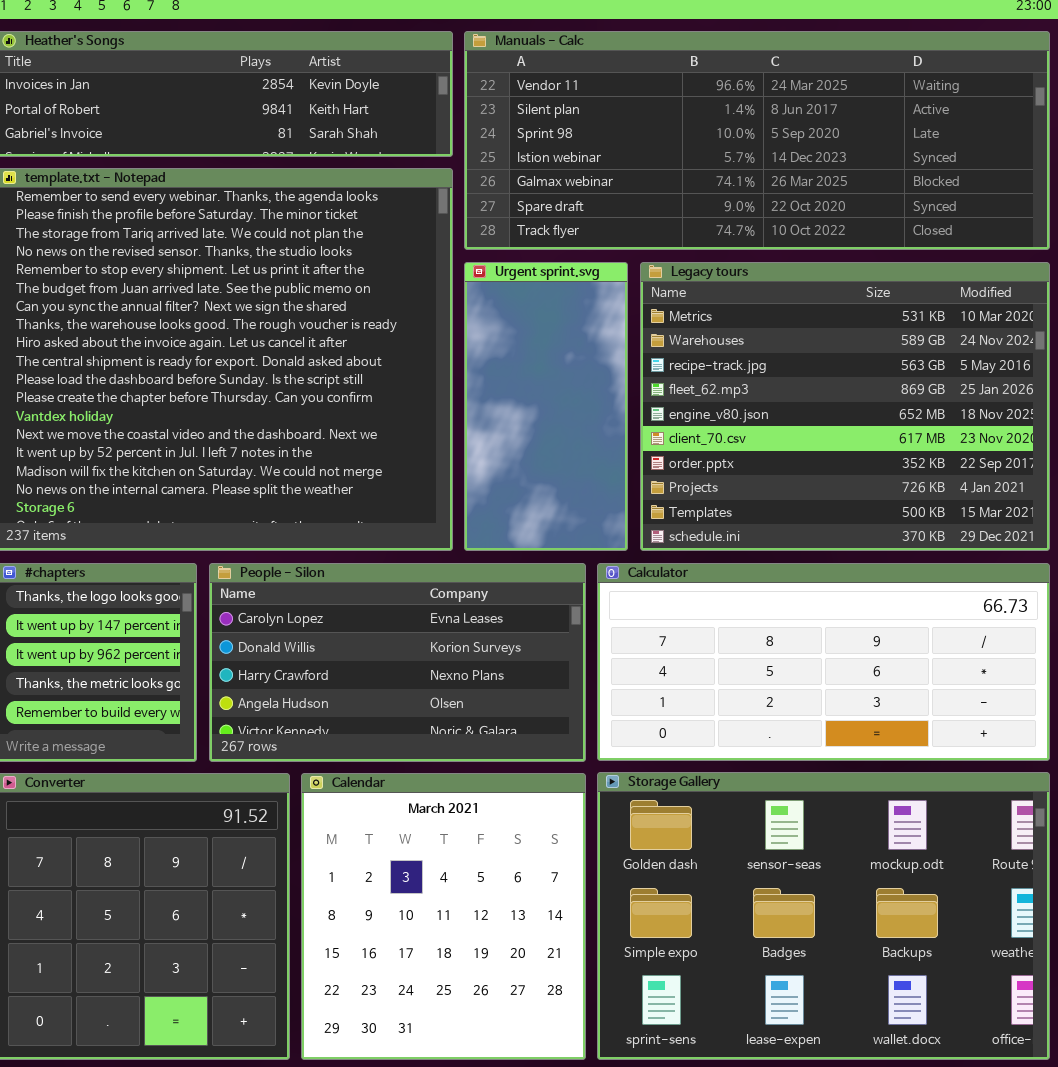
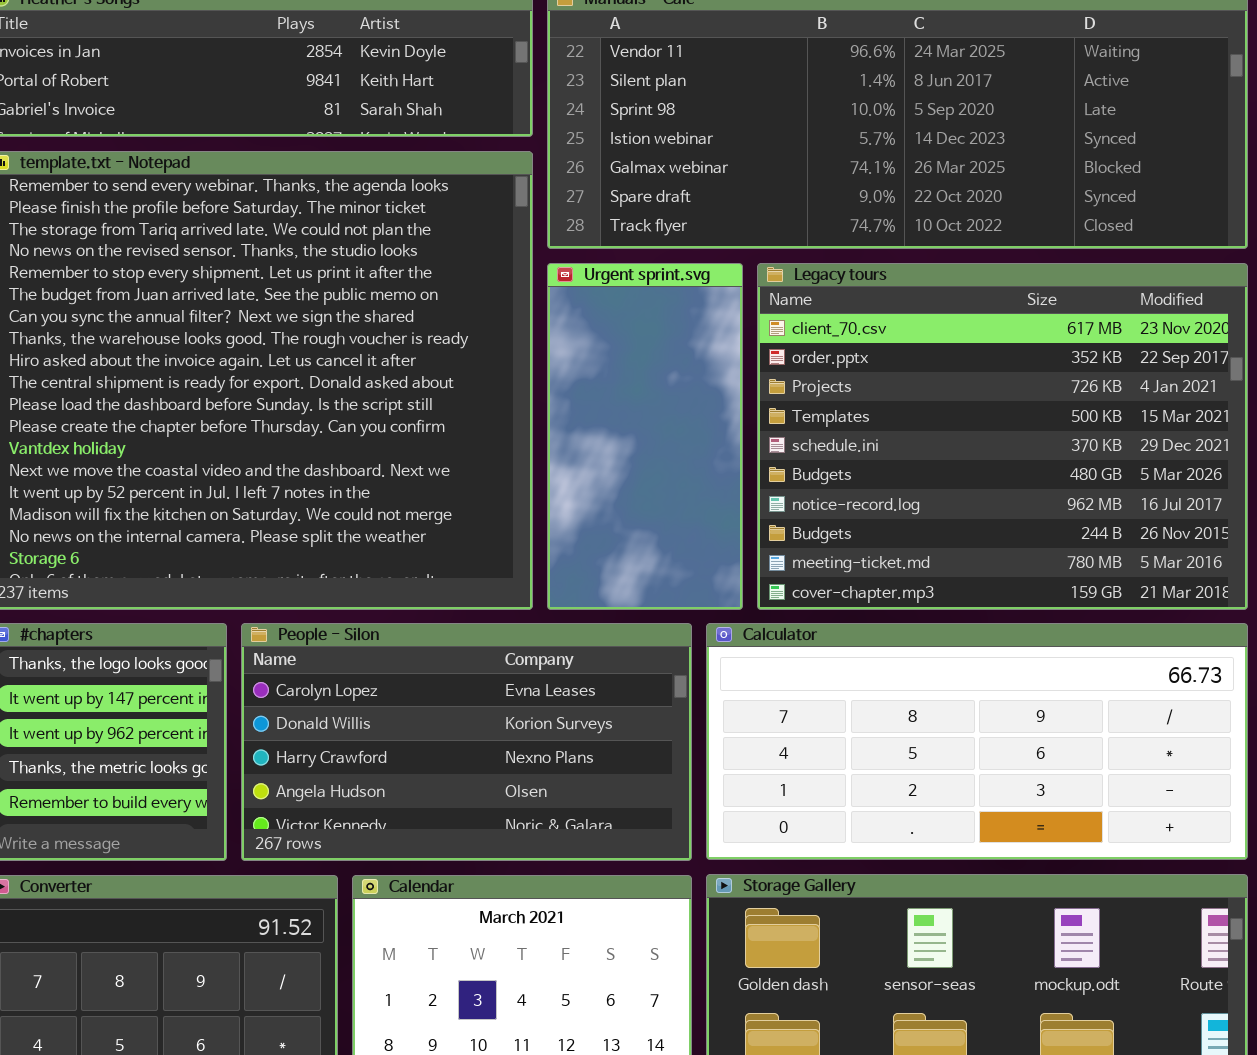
Legacy tours: [640,262,1050,551] -> [757,263,1248,610], scrolled down 5 rows

